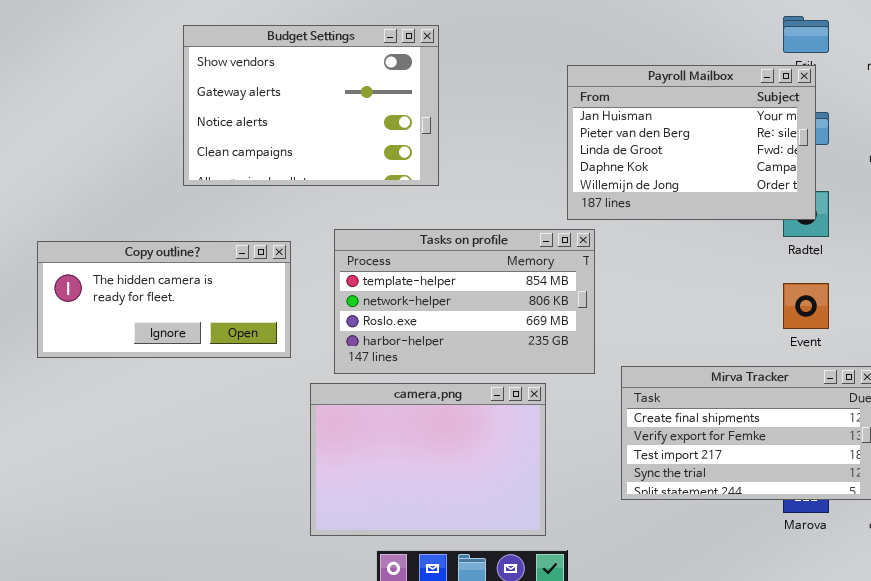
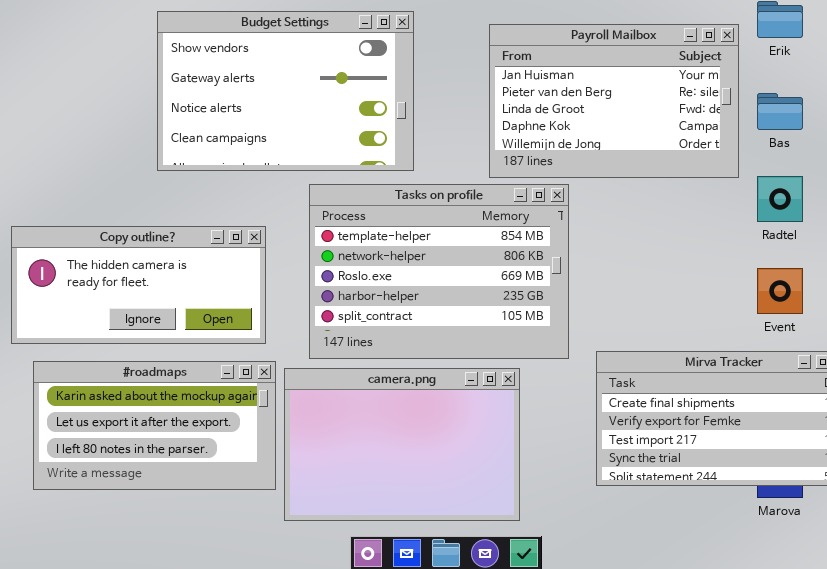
Payroll Mailbox: [567,65,816,220] -> [489,24,739,178], moved
Tasks on profile: [334,229,595,374] -> [309,184,569,359], resized
#roadmaps: none -> [33,361,276,490], opened

